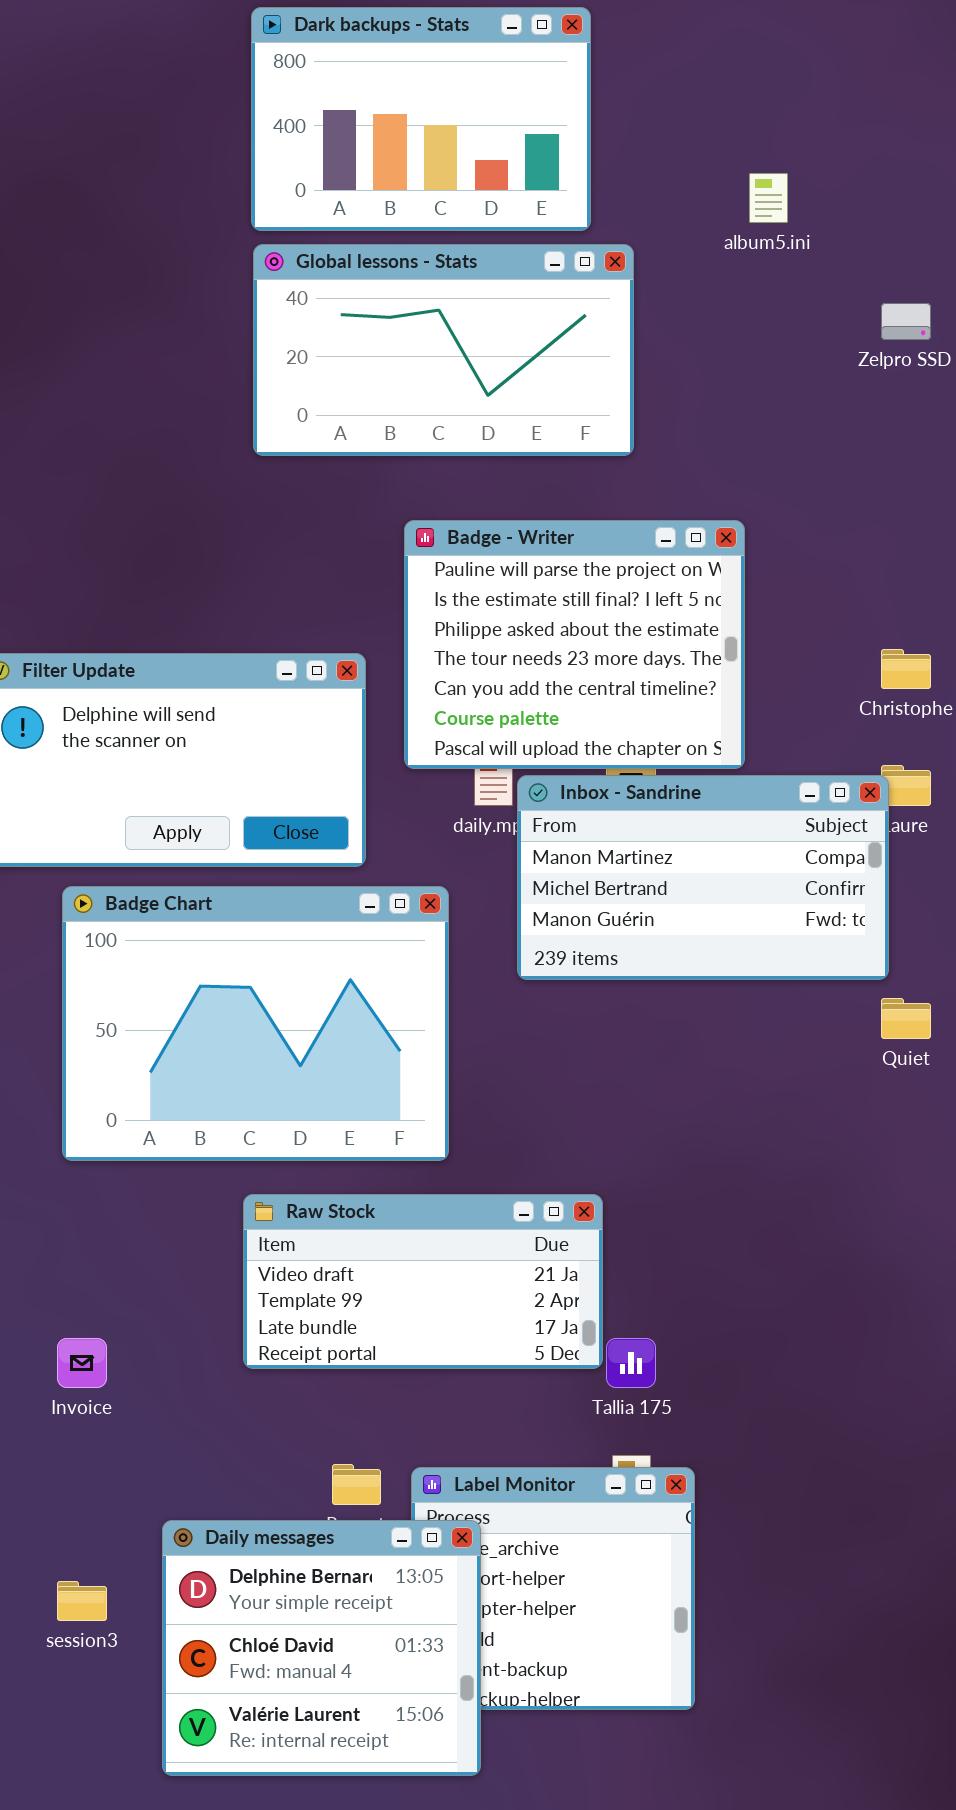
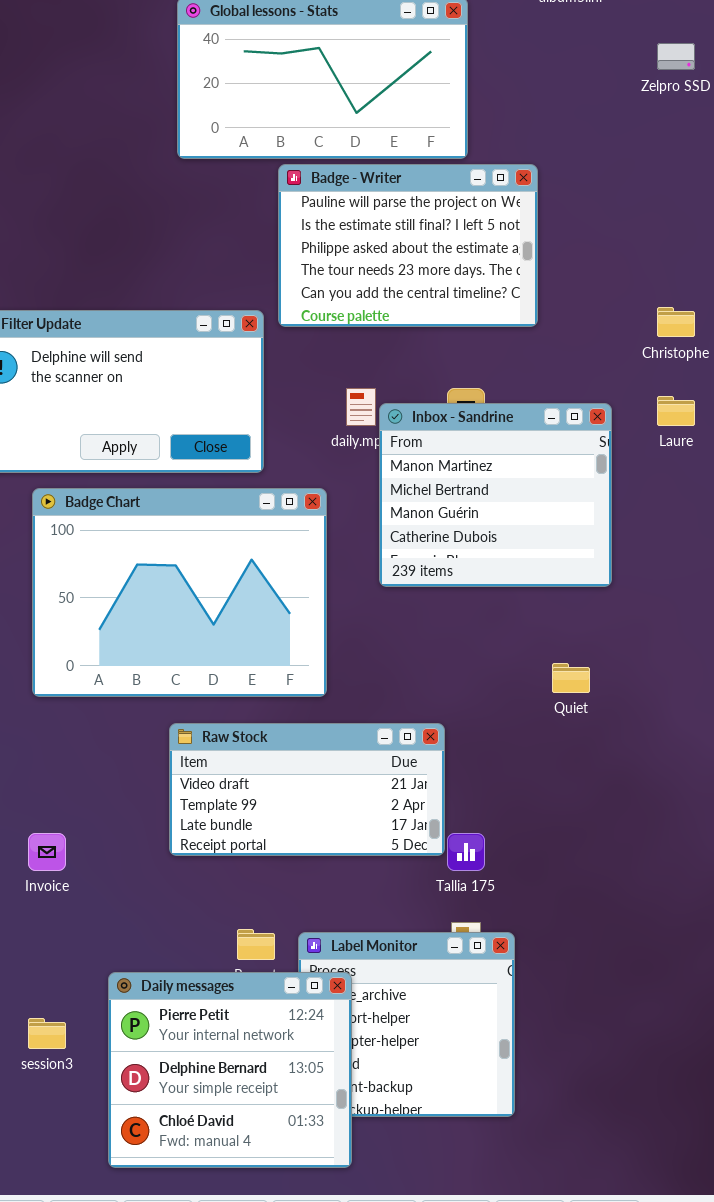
Badge - Writer: [404,520,745,769] -> [278,164,538,327], moved, resized
Inbox - Sandrine: [517,775,889,980] -> [379,403,612,587], resized
Quiet: [881,998,931,1039] -> [552,663,590,693], moved
Daily messages: [162,1520,481,1776] -> [108,972,352,1168], scrolled up 1 row

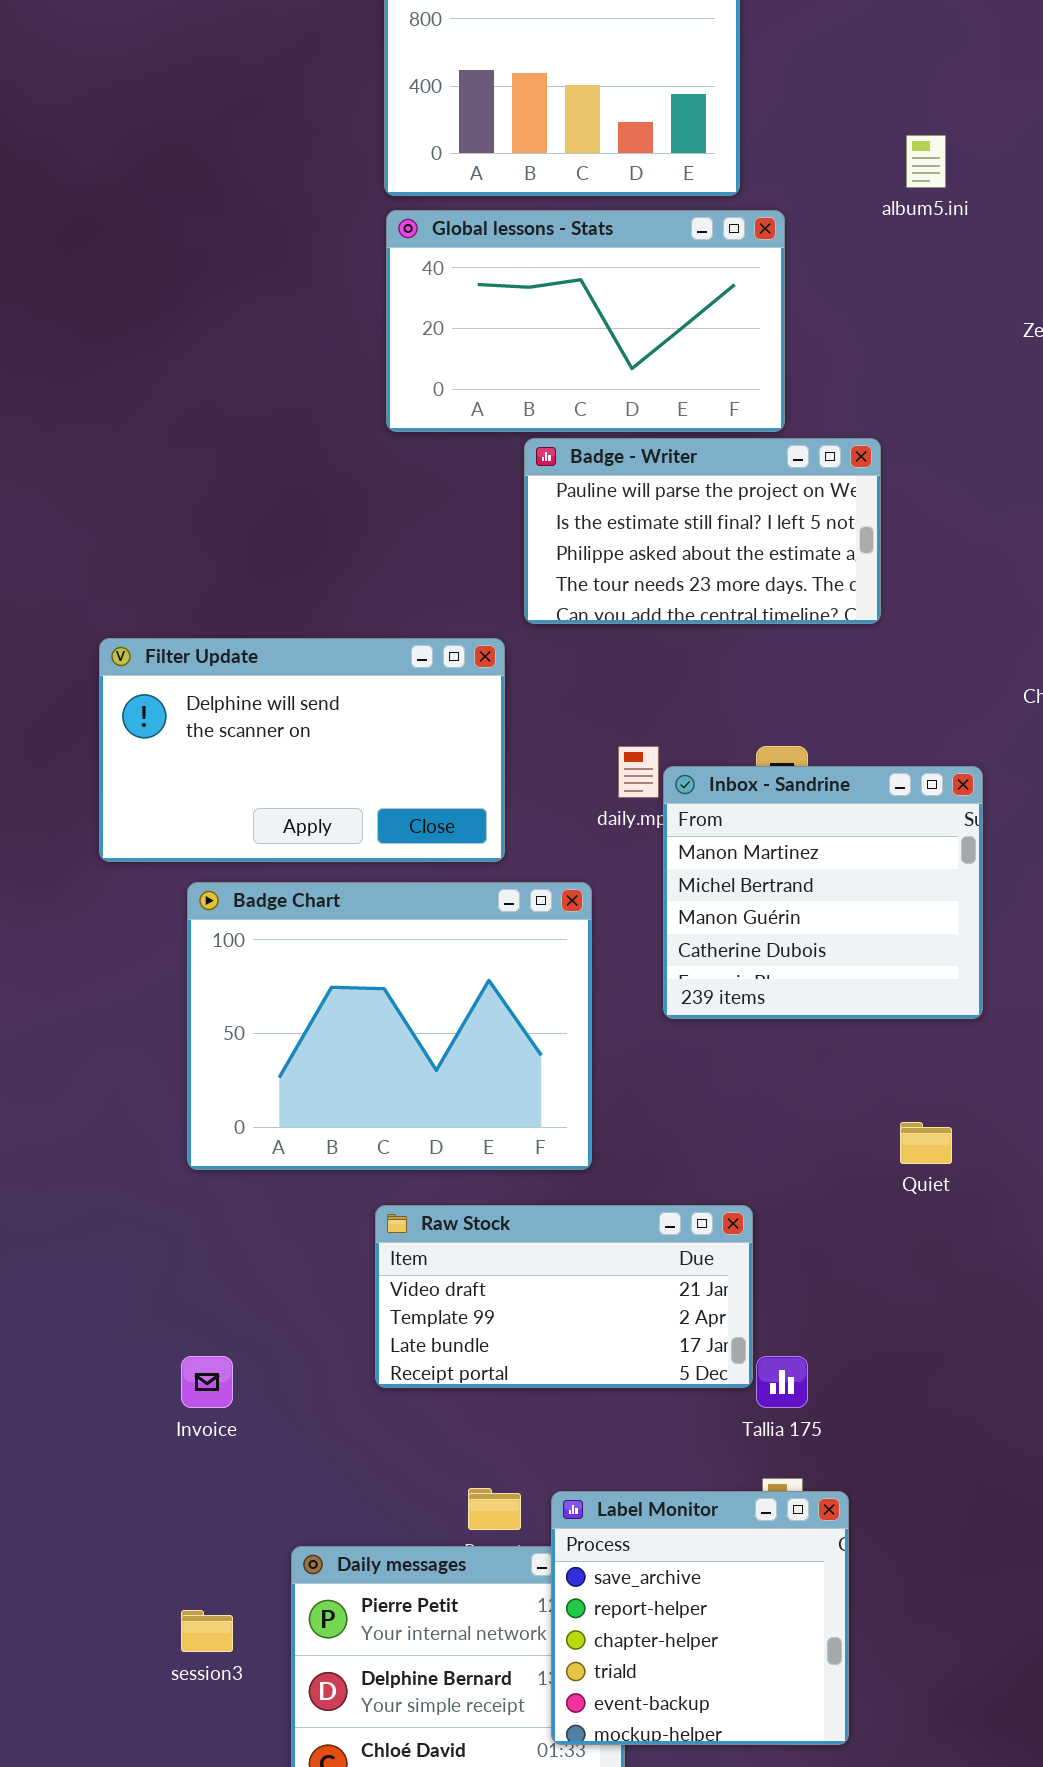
Badge - Writer: [278,164,538,327] -> [524,438,881,624], resized
Label Monitor: [298,932,515,1117] -> [551,1491,849,1745], raised

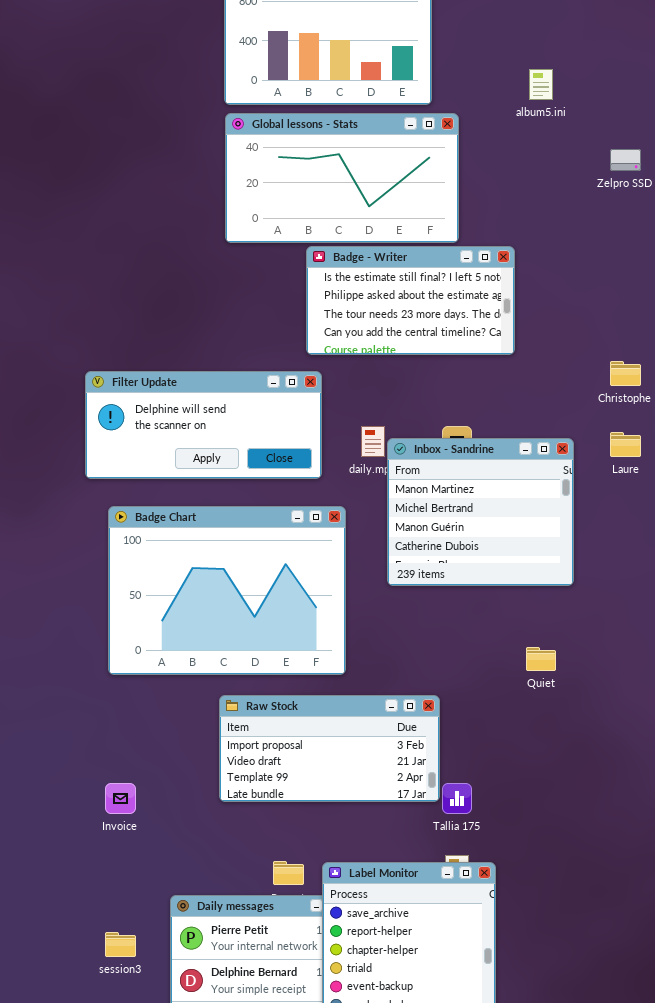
Badge - Writer: [524,438,881,624] -> [306,246,515,355], scrolled down 1 row
Filter Update: [99,638,505,862] -> [85,371,322,479], moved, resized
Raw Stock: [375,1205,753,1388] -> [219,695,440,802], scrolled up 1 row

